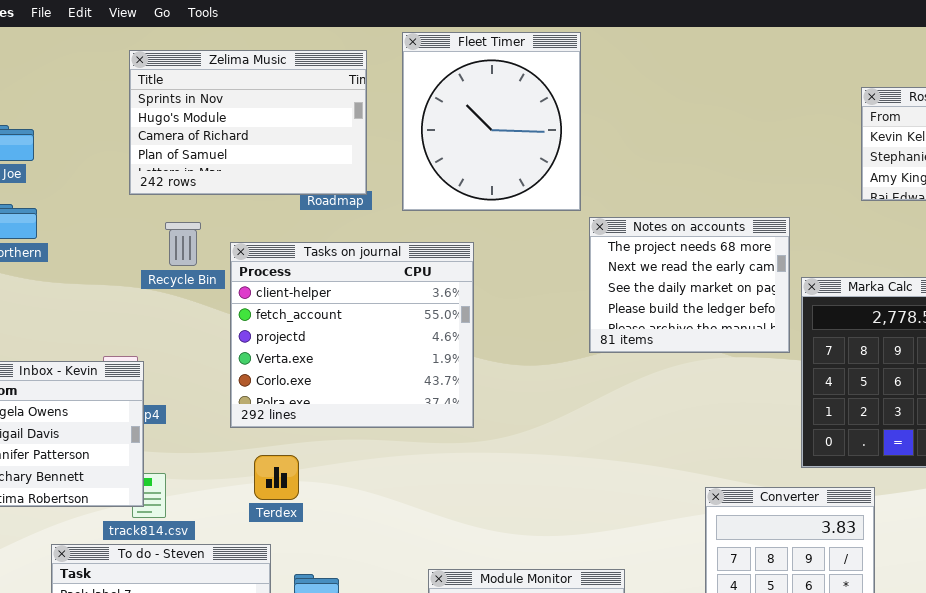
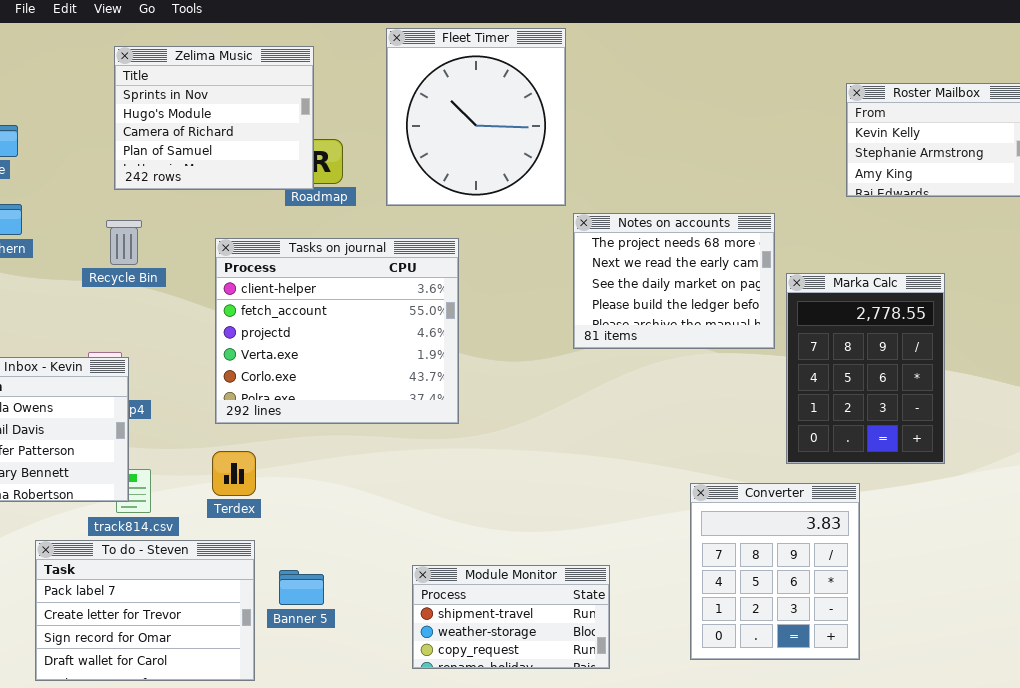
Zelima Music: [129,50,367,195] -> [114,46,314,190], resized
Recycle Bin: [165,222,201,266] -> [106,220,142,265], moved
Terdex: [254,455,299,500] -> [212,451,256,496], moved

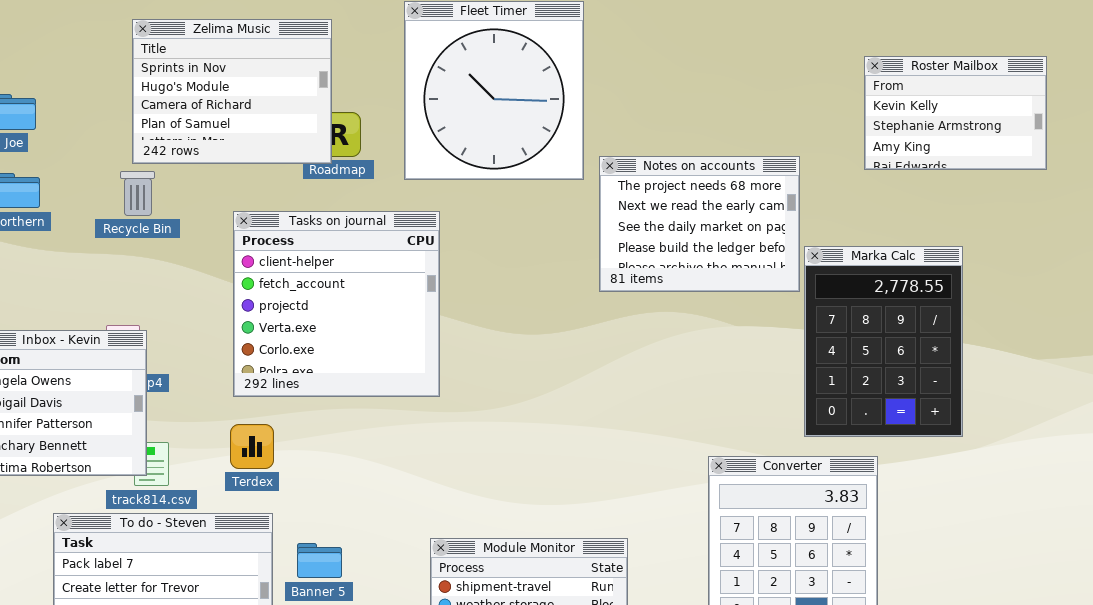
Notes on accounts: [573,213,775,349] -> [599,156,800,292], moved
Recycle Bin: [106,220,142,265] -> [120,171,155,216], moved
Tasks on journal: [215,238,459,424] -> [233,211,440,397], resized

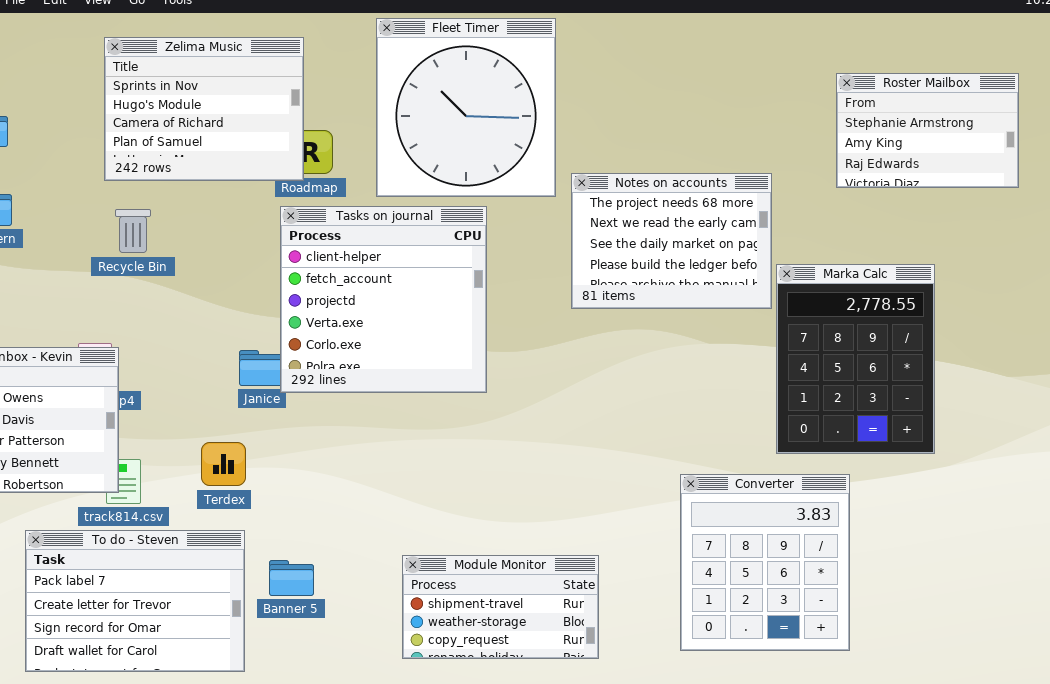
Roster Mailbox: [864,56,1047,170] -> [836,73,1019,188], scrolled down 1 row
Recycle Bin: [120,171,155,216] -> [115,209,151,253], moved
Tasks on journal: [233,211,440,397] -> [280,206,487,393], moved

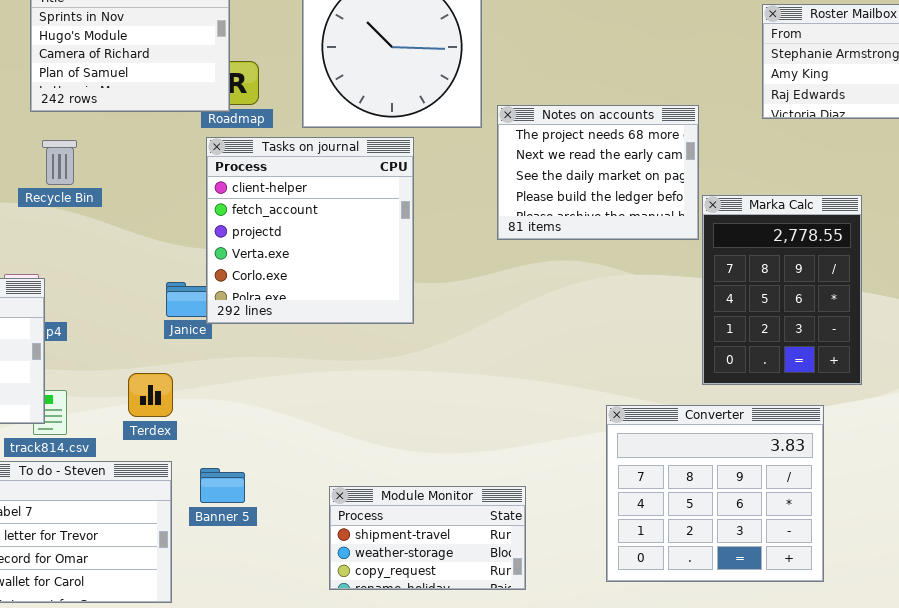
Converter: [680,474,850,651] -> [606,405,824,582], resized
Banner 5: [269,560,314,596] -> [200,468,245,503], moved

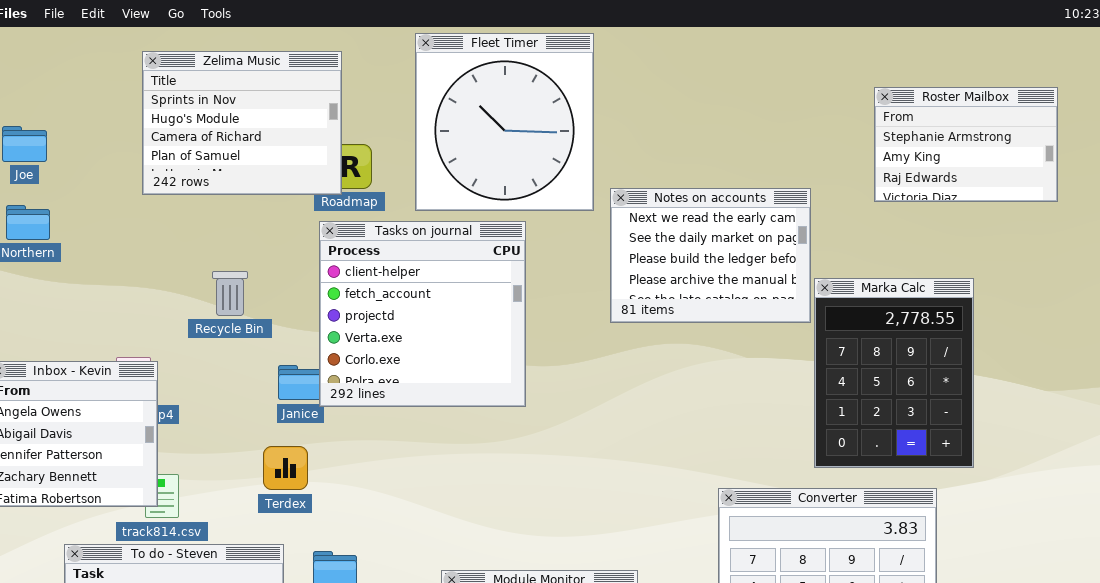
Notes on accounts: [497,105,699,240] -> [610,188,811,323], scrolled down 1 row
Recycle Bin: [42,140,77,185] -> [212,271,248,316], moved
Terdex: [128,373,173,417] -> [263,446,308,490], moved

